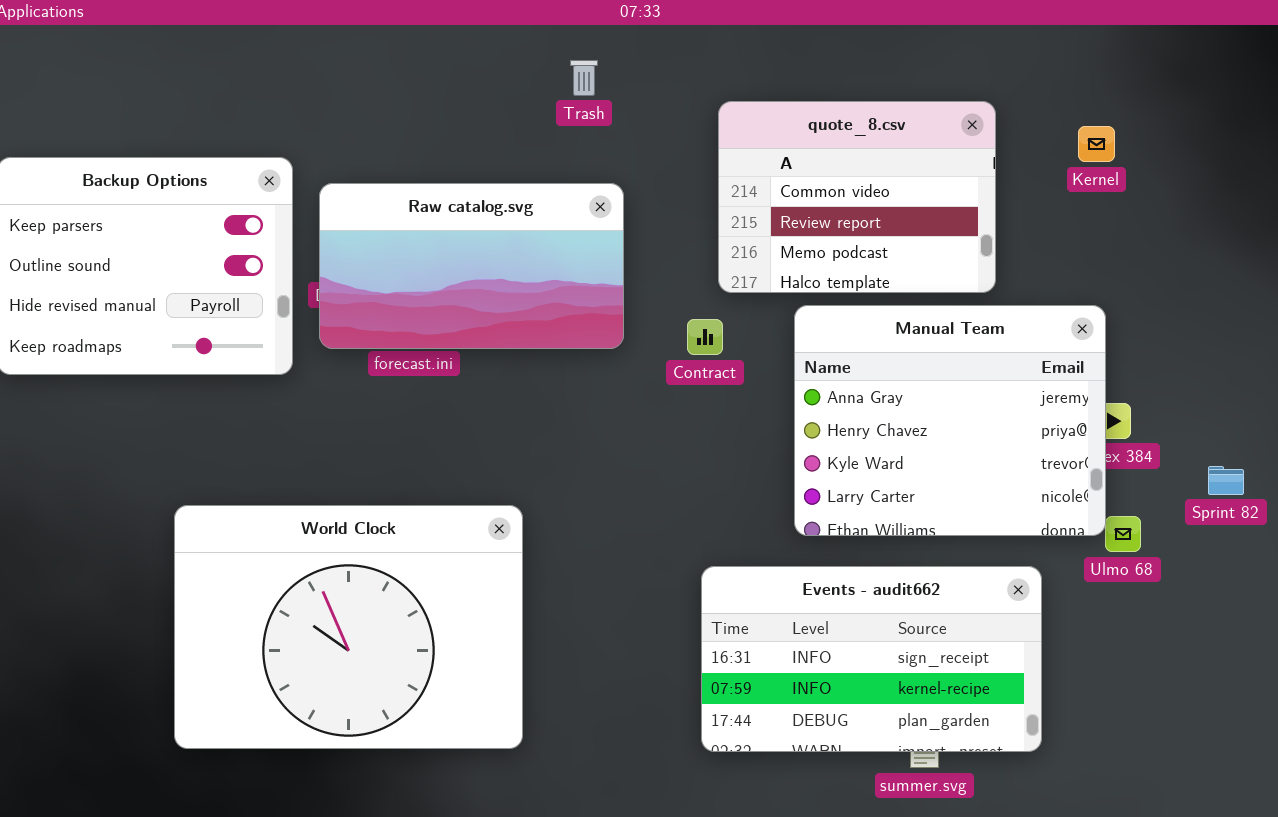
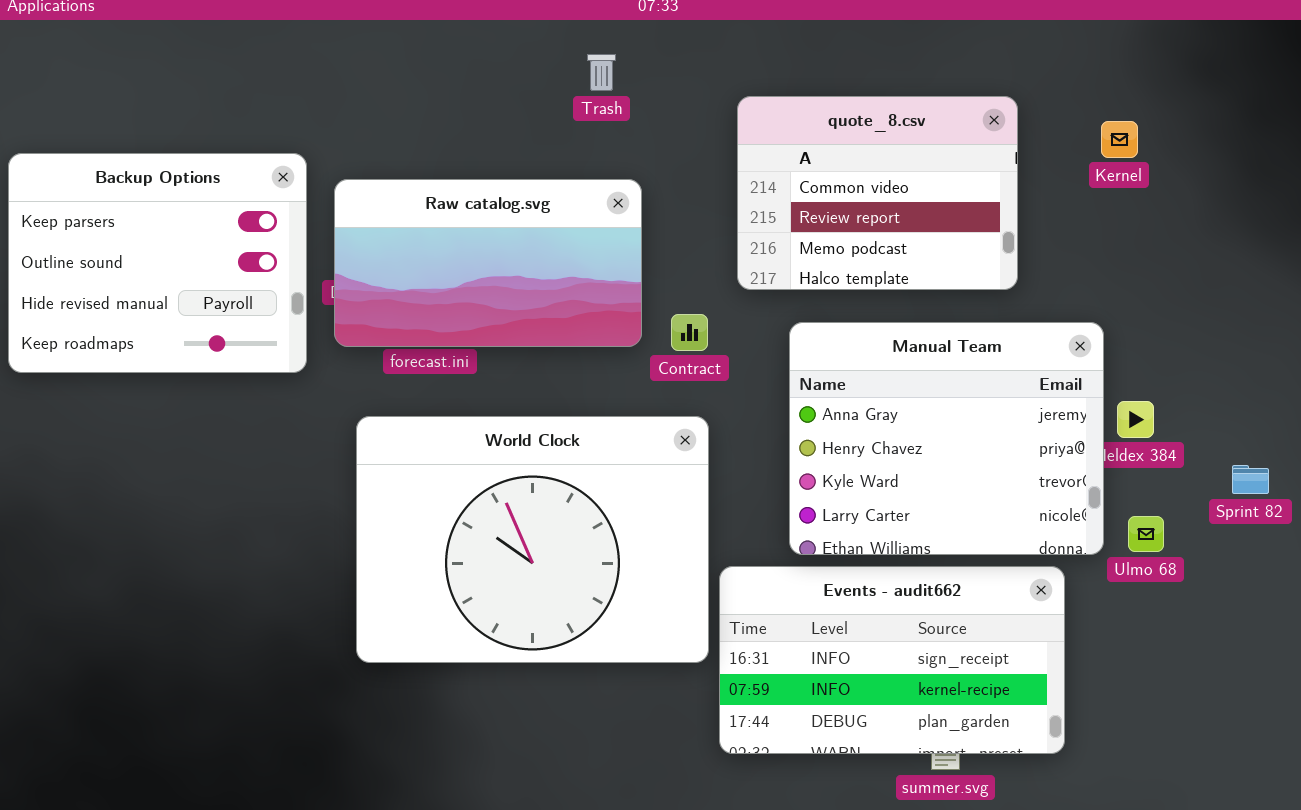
Manual Team: [794,305,1106,536] -> [789,322,1104,555], moved
Contract: [687,319,723,355] -> [671,314,708,351], moved
World Clock: [174,505,523,749] -> [356,416,709,663], moved

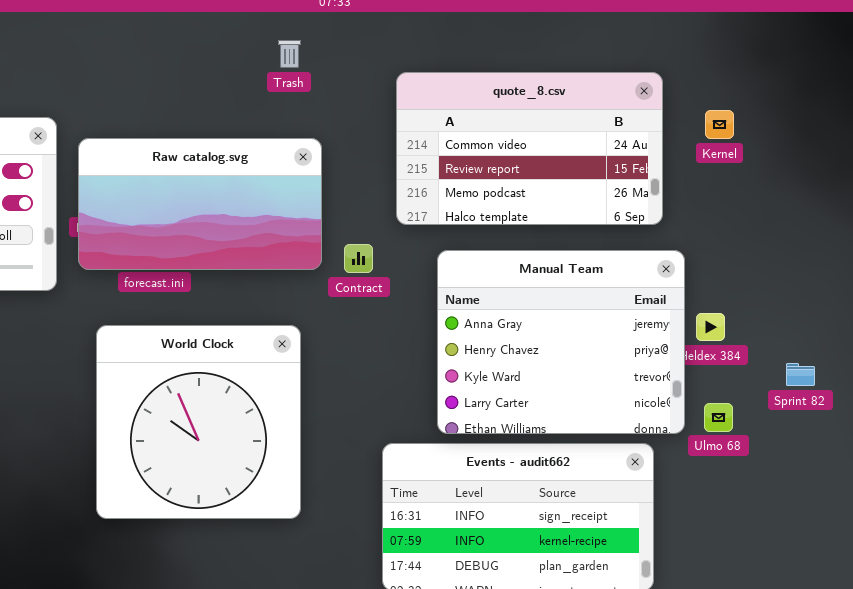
quote_8.csv: [737,96,1018,290] -> [396,72,663,225], resized
Kernel: [1101,121,1138,158] -> [705,110,734,139], moved
World Clock: [356,416,709,663] -> [96,325,301,519], resized

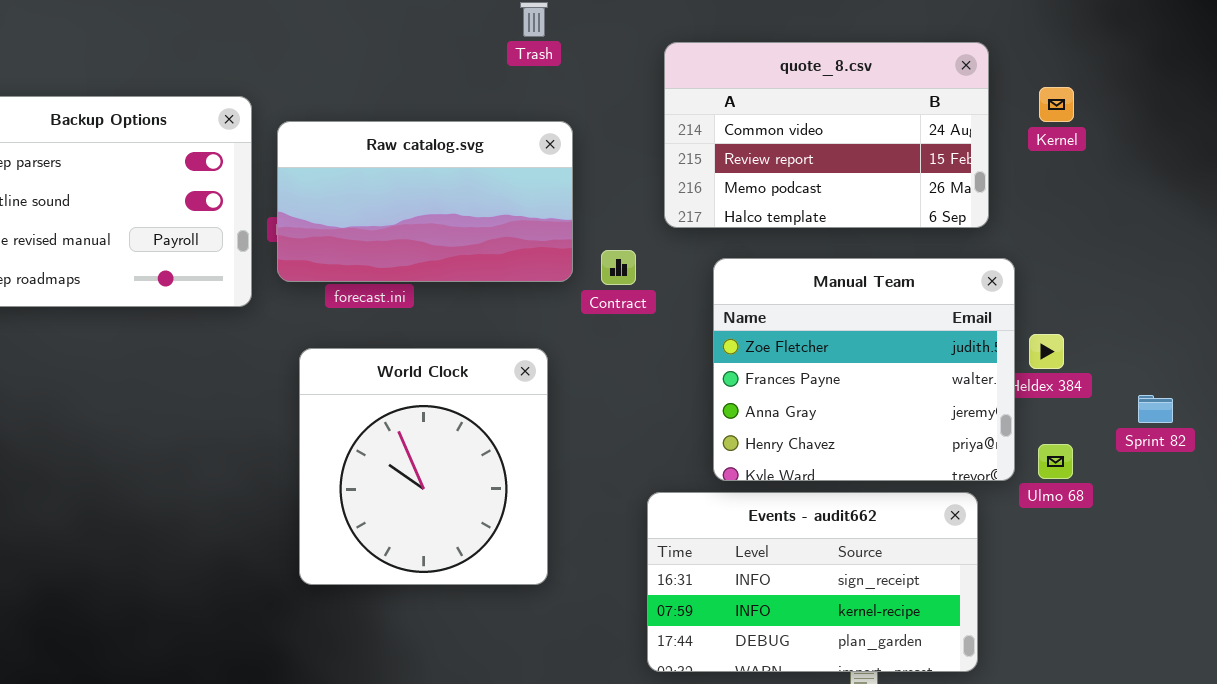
Manual Team: [437,250,685,434] -> [713,258,1015,481], scrolled up 2 rows

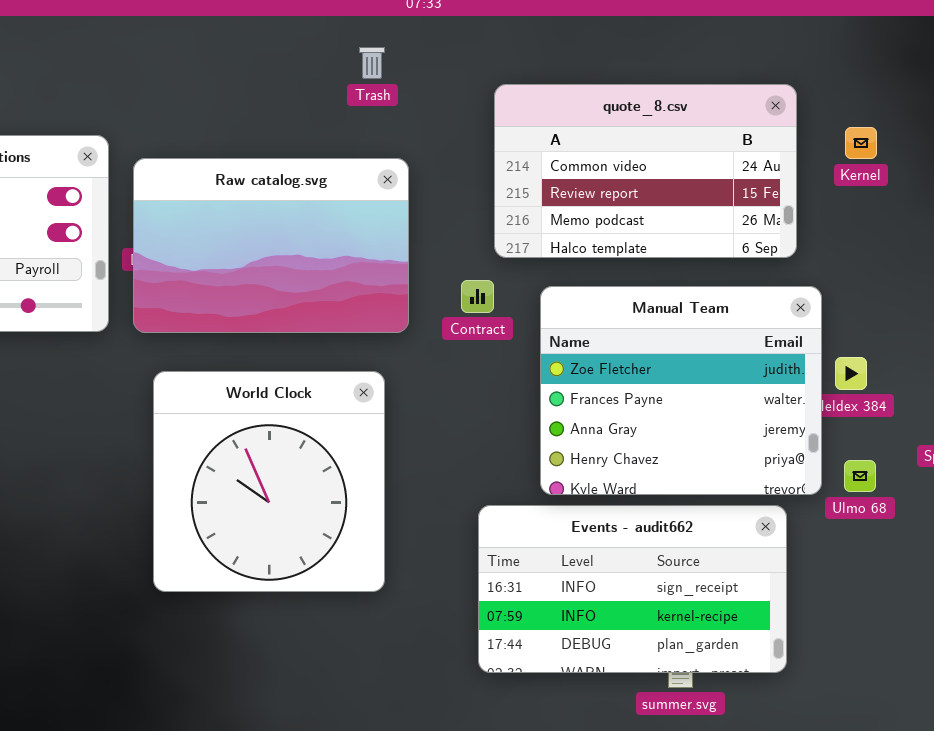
Raw catalog.svg: [277,121,573,282] -> [133,158,409,333], resized
Contract: [601,250,636,285] -> [461,280,494,313], moved

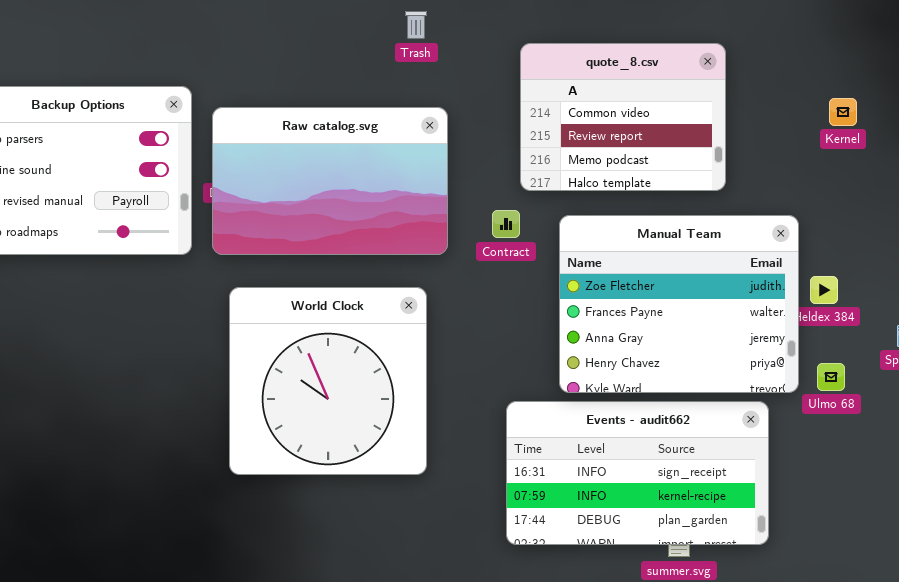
quote_8.csv: [494,84,797,258] -> [520,43,726,191], resized
Kernel: [845,127,877,159] -> [829,98,857,126], moved

